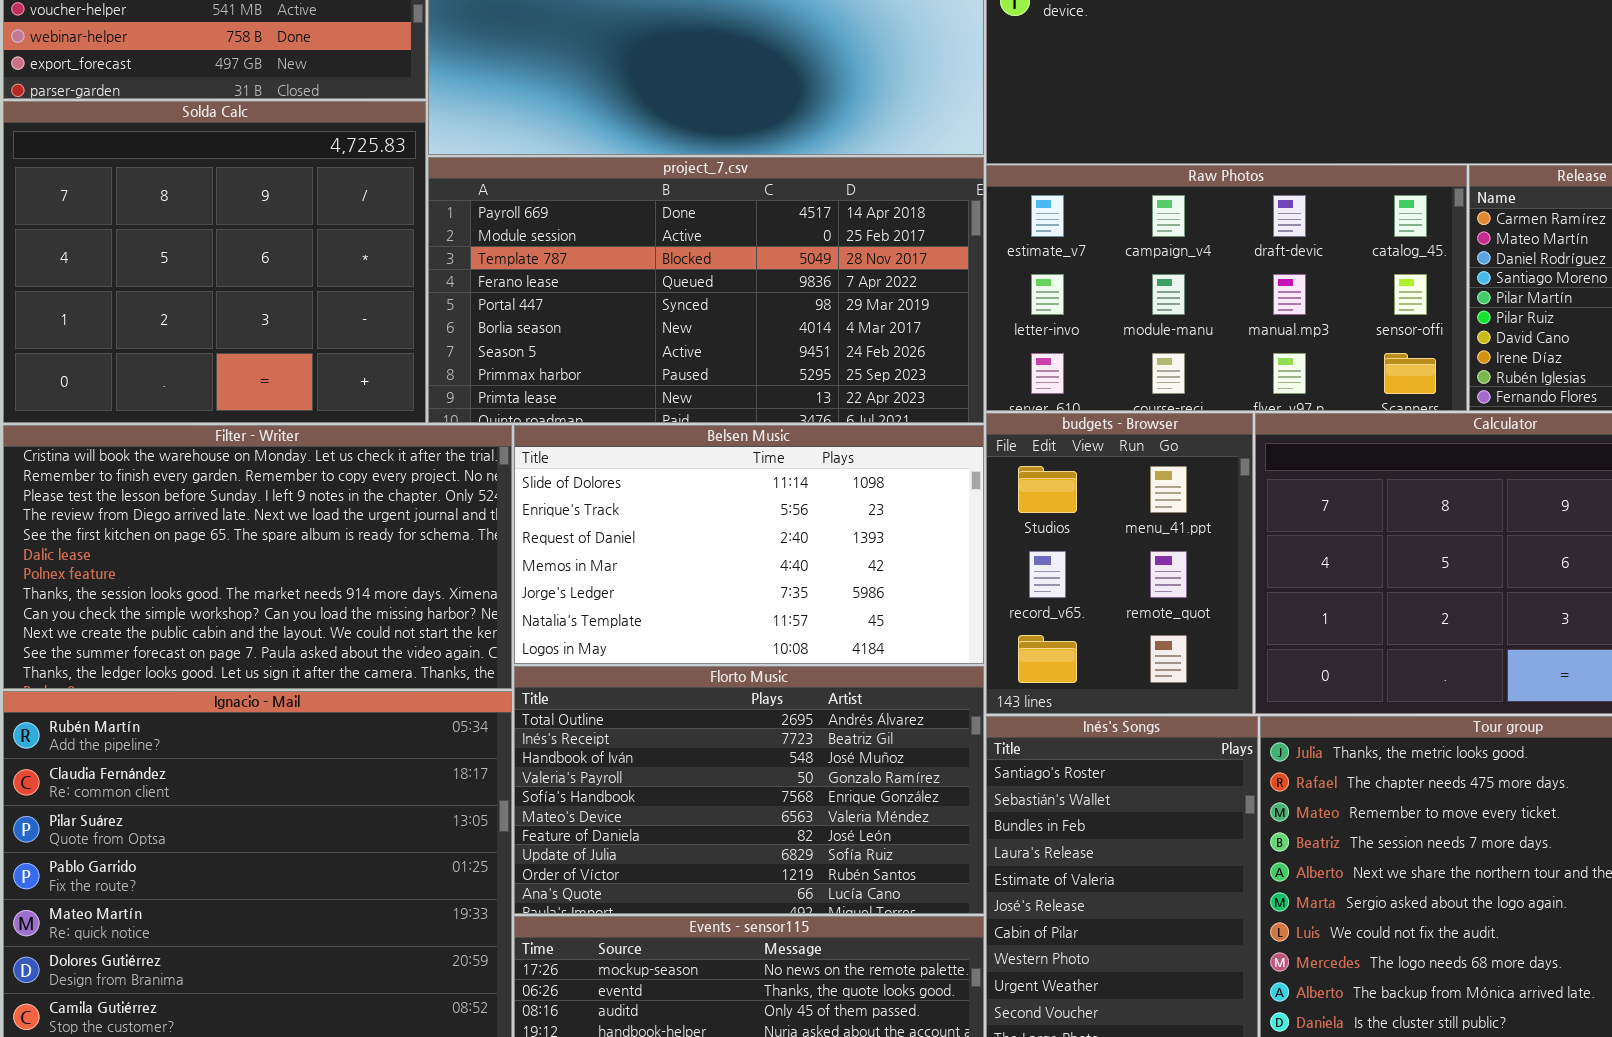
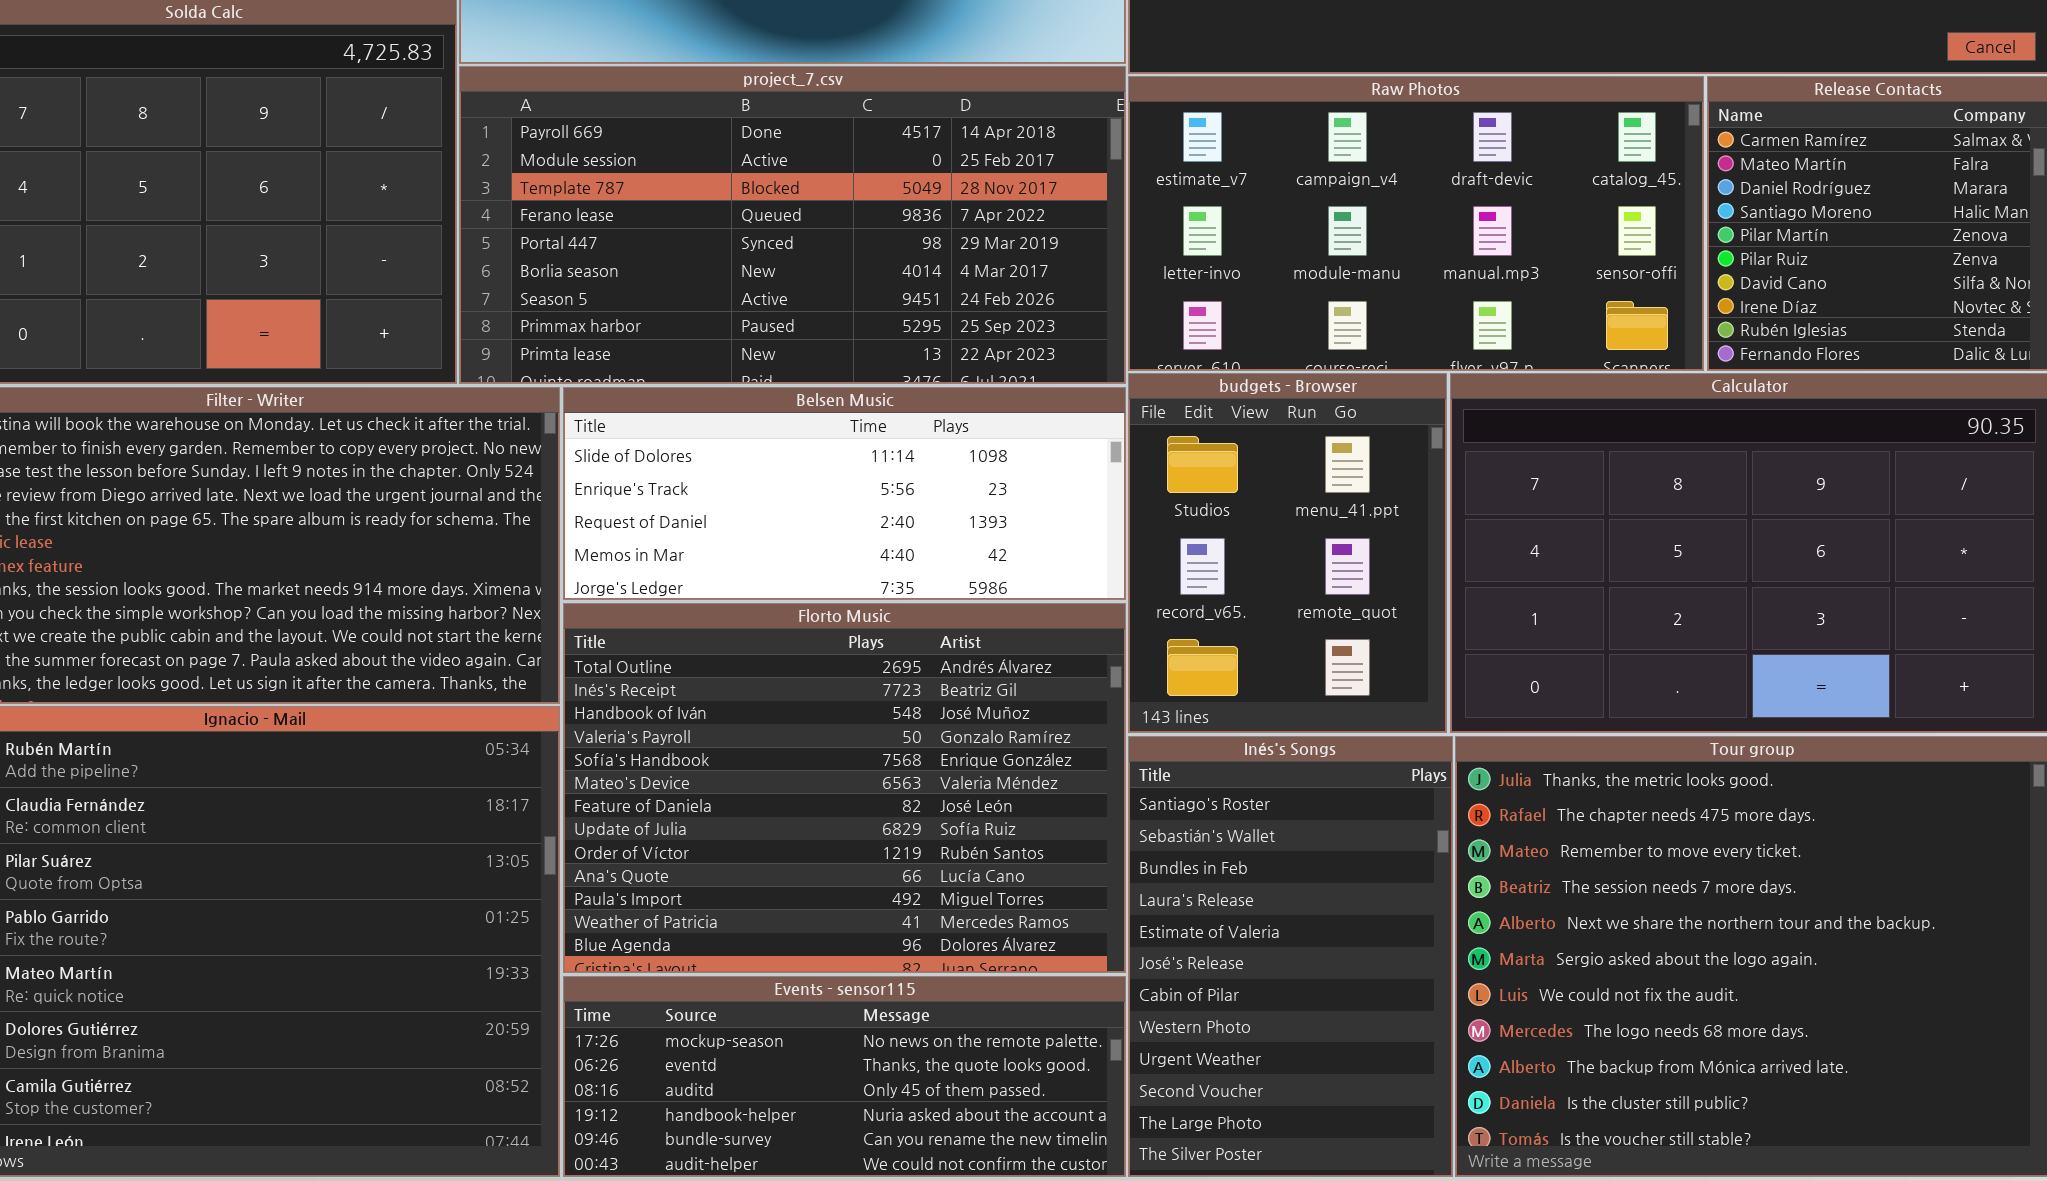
Belsen Music: [514,425,984,664] -> [563,387,1126,600], resized
Florto Music: [514,666,984,914] -> [563,603,1126,973], resized

